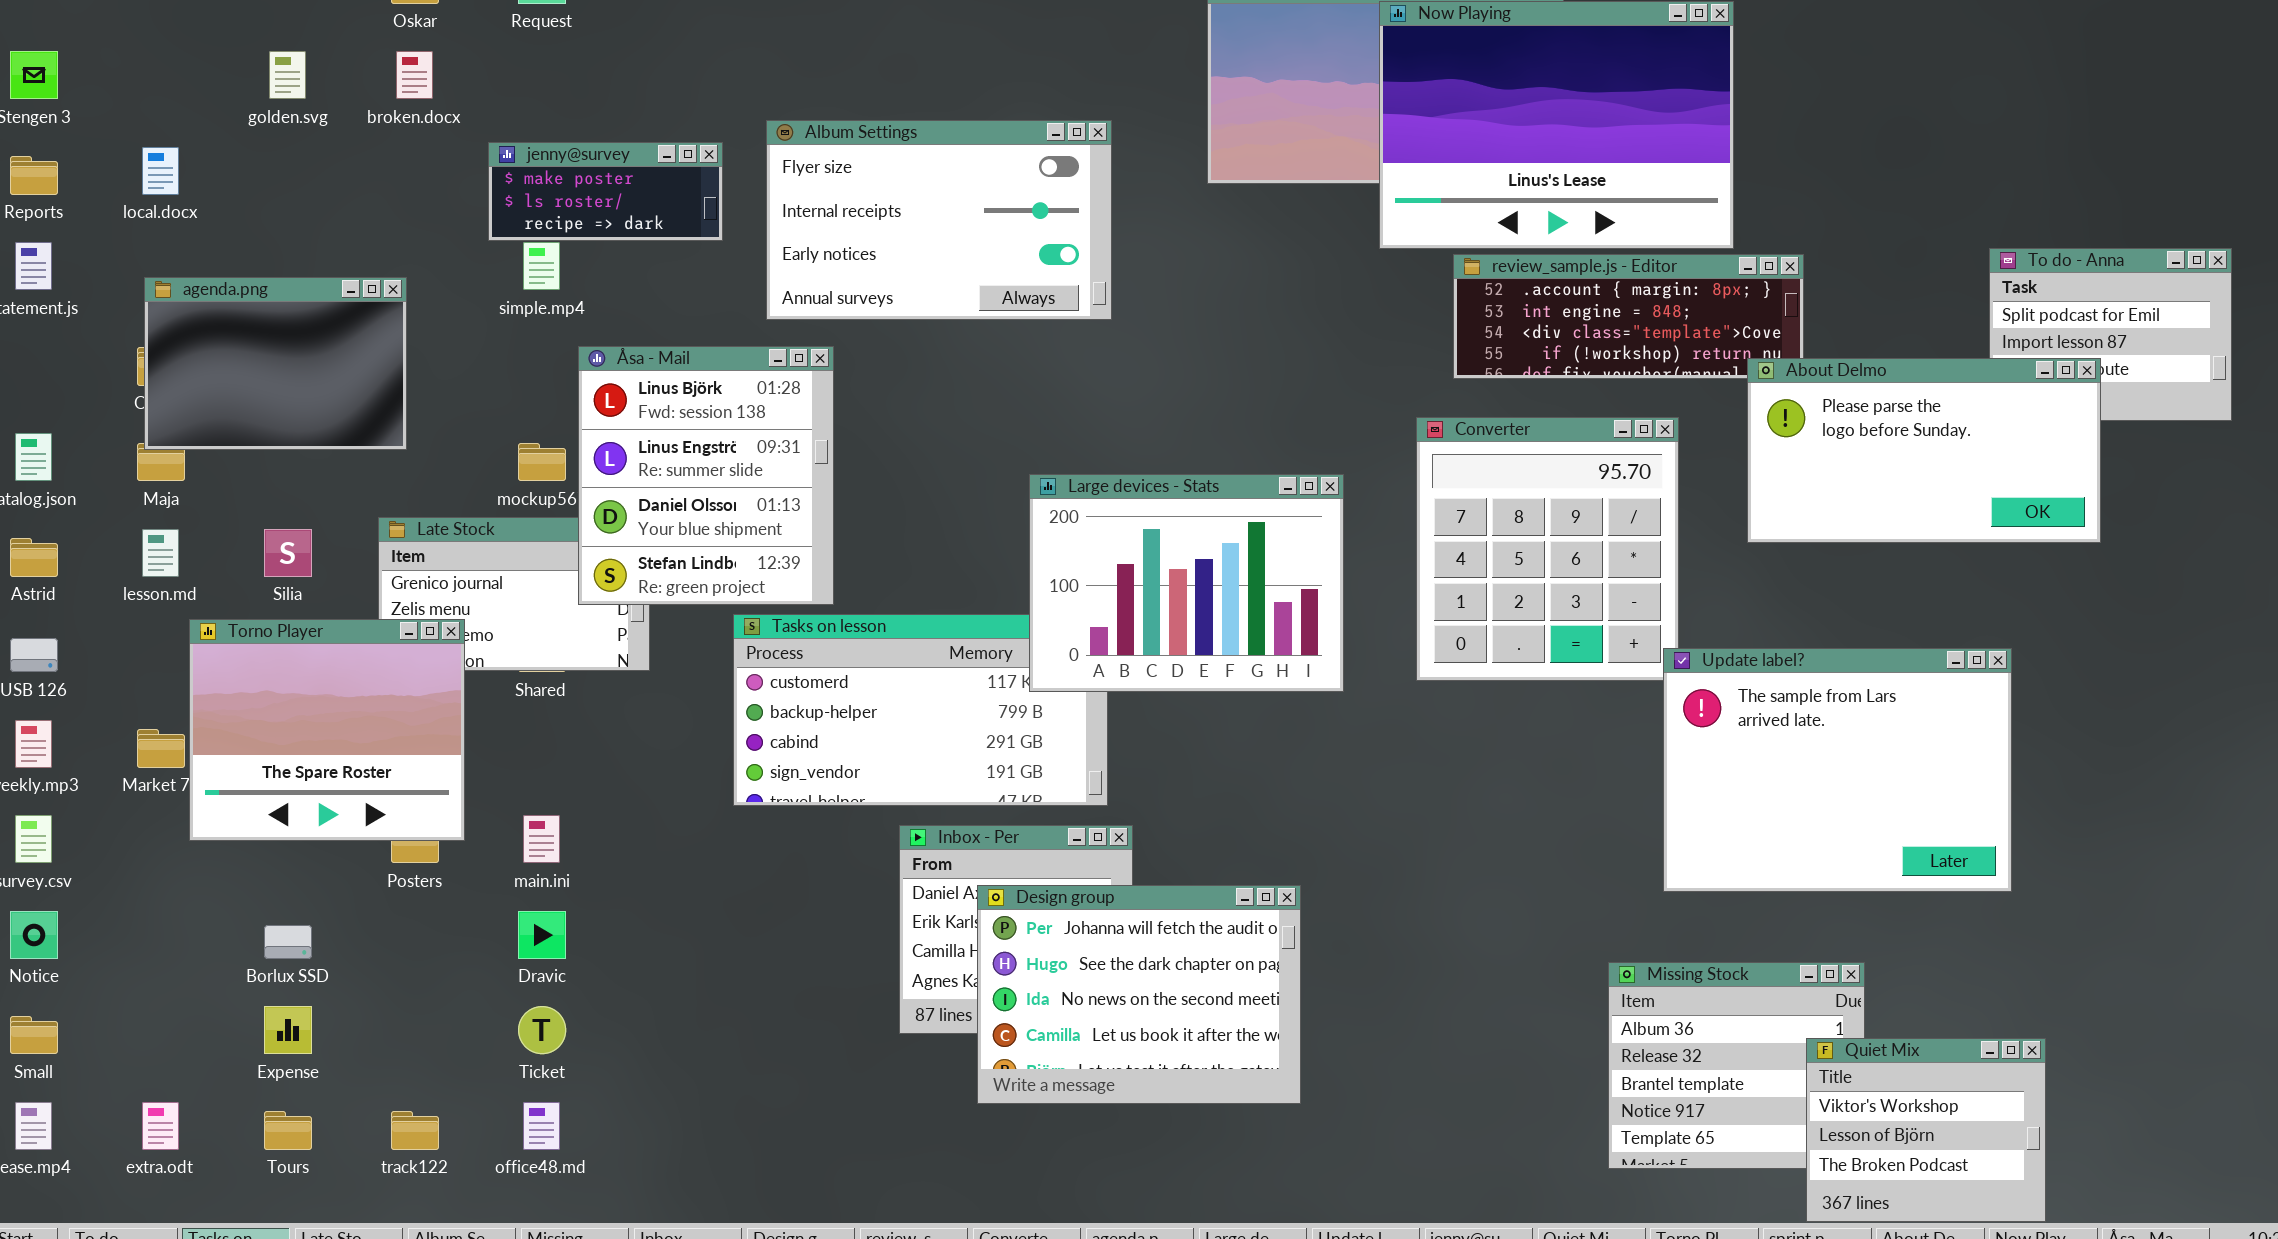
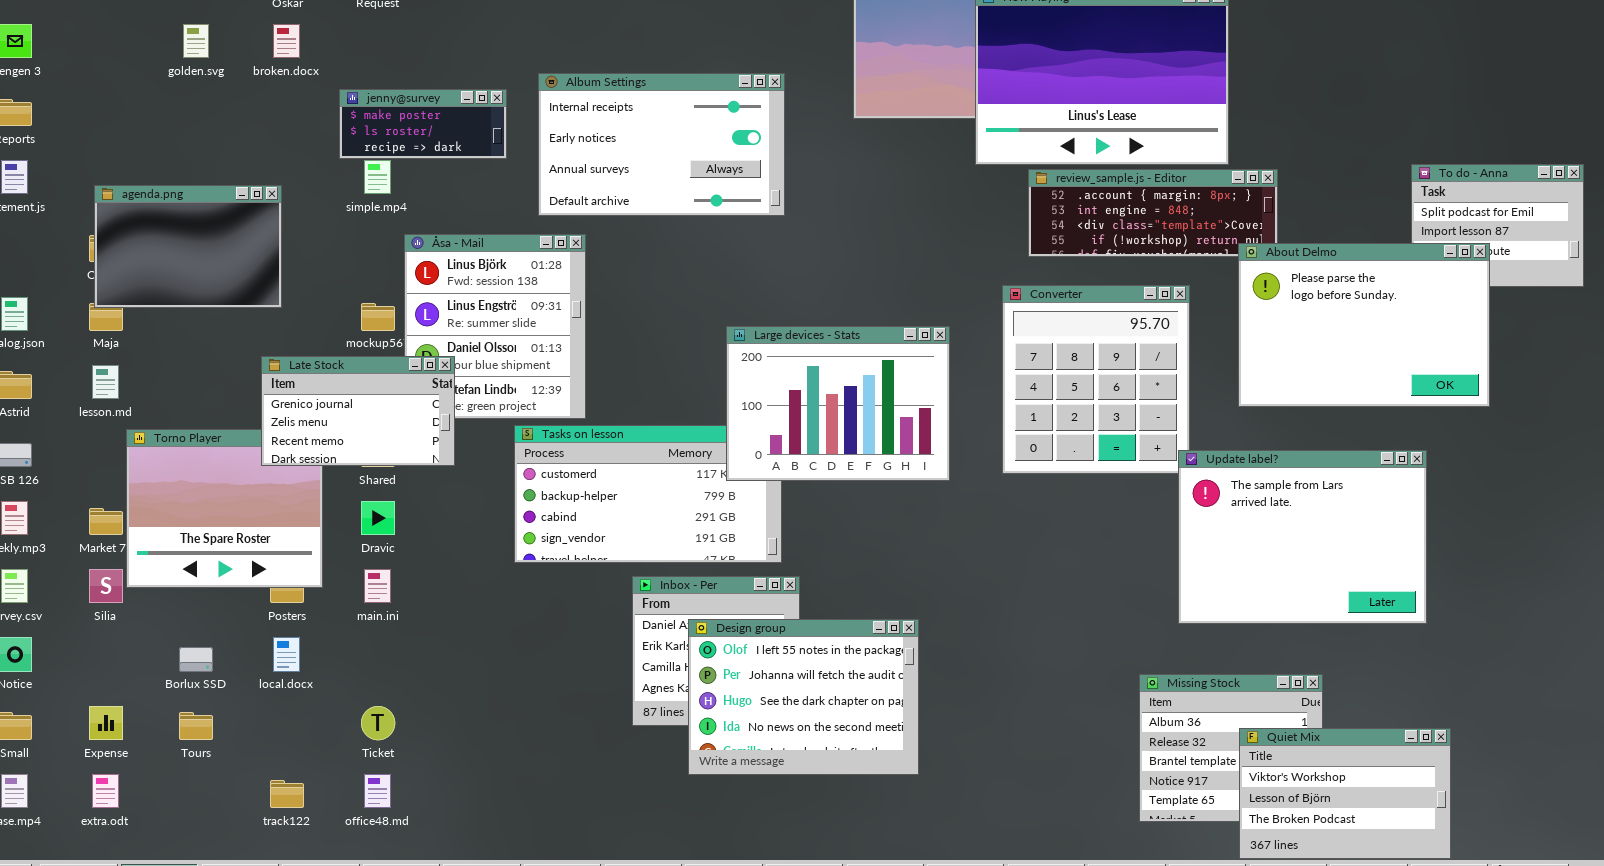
Album Settings: [766,120,1112,320] -> [538,73,785,216], scrolled down 1 row
local.docx: [142,147,179,195] -> [273,637,300,672], moved
About Delmo: [1747,358,2101,543] -> [1238,243,1490,407], resized
Late Stock: [378,517,650,671] -> [261,356,455,466], raised
Silia: [264,529,312,577] -> [89,569,123,603], moved
Design group: [977,885,1301,1104] -> [688,619,919,775], scrolled up 1 row
Dravic: [518,911,566,959] -> [361,501,395,535], moved
Expense: [264,1006,312,1054] -> [89,706,123,740], moved
Quiet Mix: [1806,1038,2046,1222] -> [1239,728,1451,859], resized
Tours: [264,1111,312,1150] -> [179,712,213,740], moved

